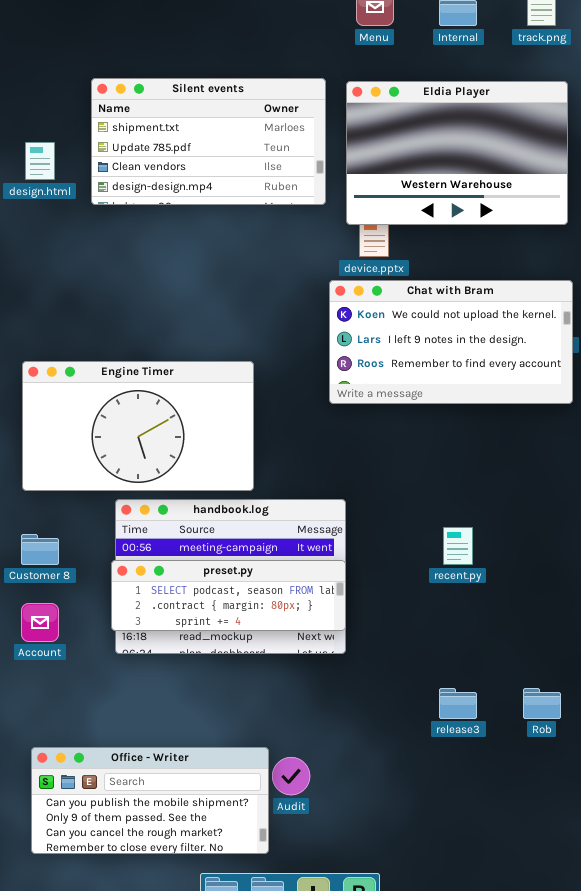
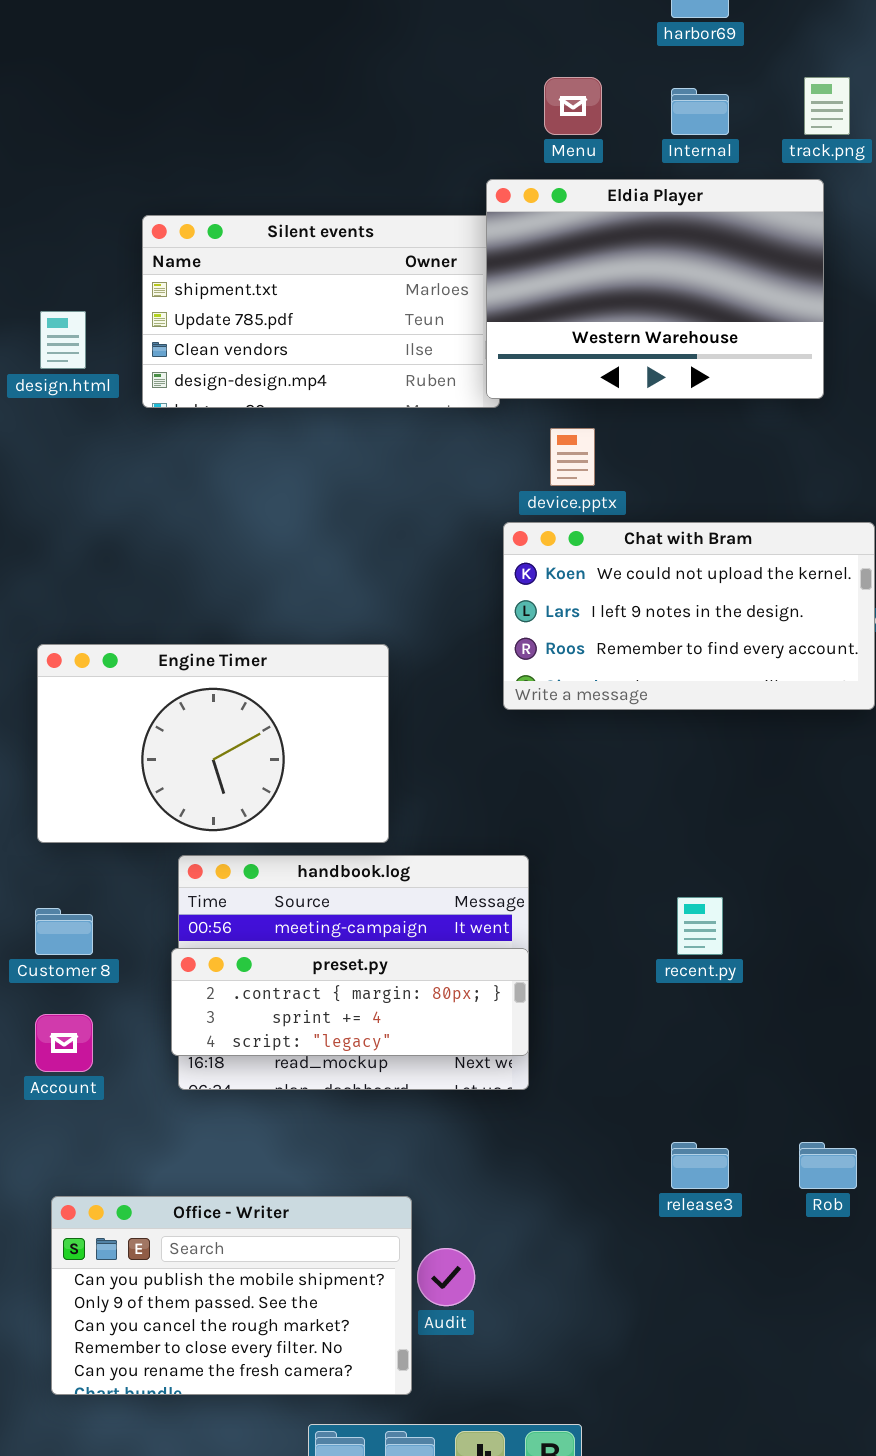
Eldia Player: [346,81,568,225] -> [486,179,824,399], moved
preset.py: [111,560,346,631] -> [171,948,529,1056], scrolled down 1 row
Office - Writer: [31,747,269,854] -> [51,1196,412,1395], resized

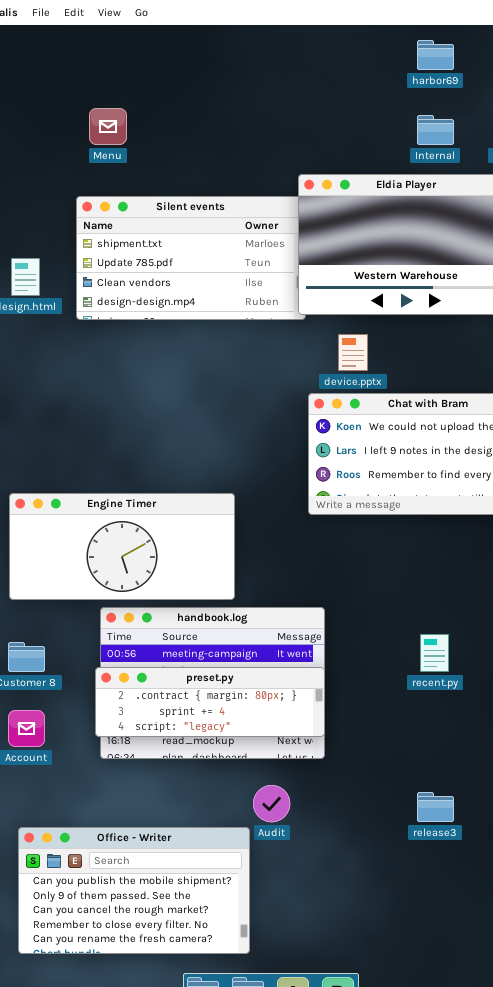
Menu: [544,77,602,135] -> [89,108,127,145], moved
Engine Timer: [37,644,389,843] -> [9,493,235,600], resized
Audit: [417,1248,475,1306] -> [253,785,290,822], moved

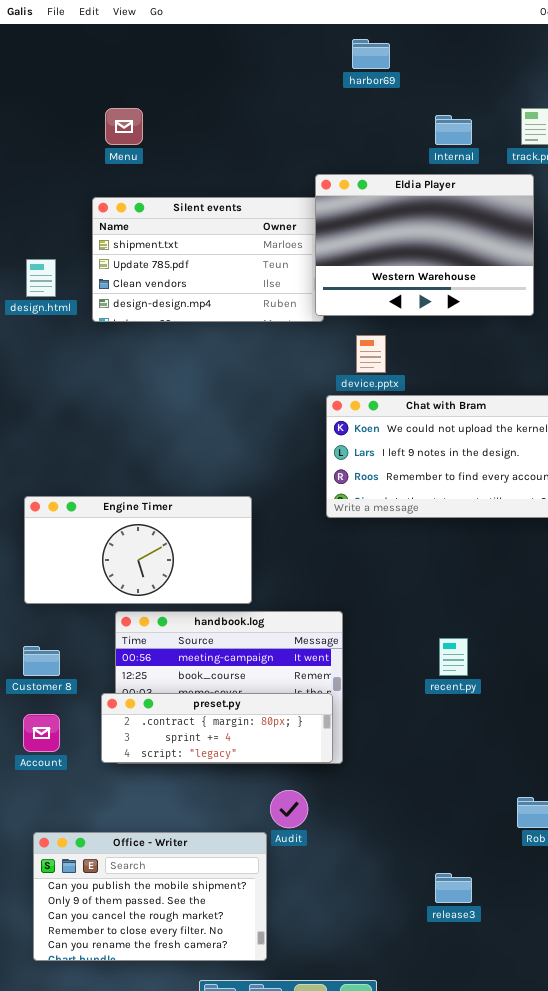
harbor69: [417,40,454,70] -> [352,39,390,69], moved
preset.py: [95,667,325,737] -> [101,693,333,763], moved
release3: [417,792,454,822] -> [435,873,472,903], moved

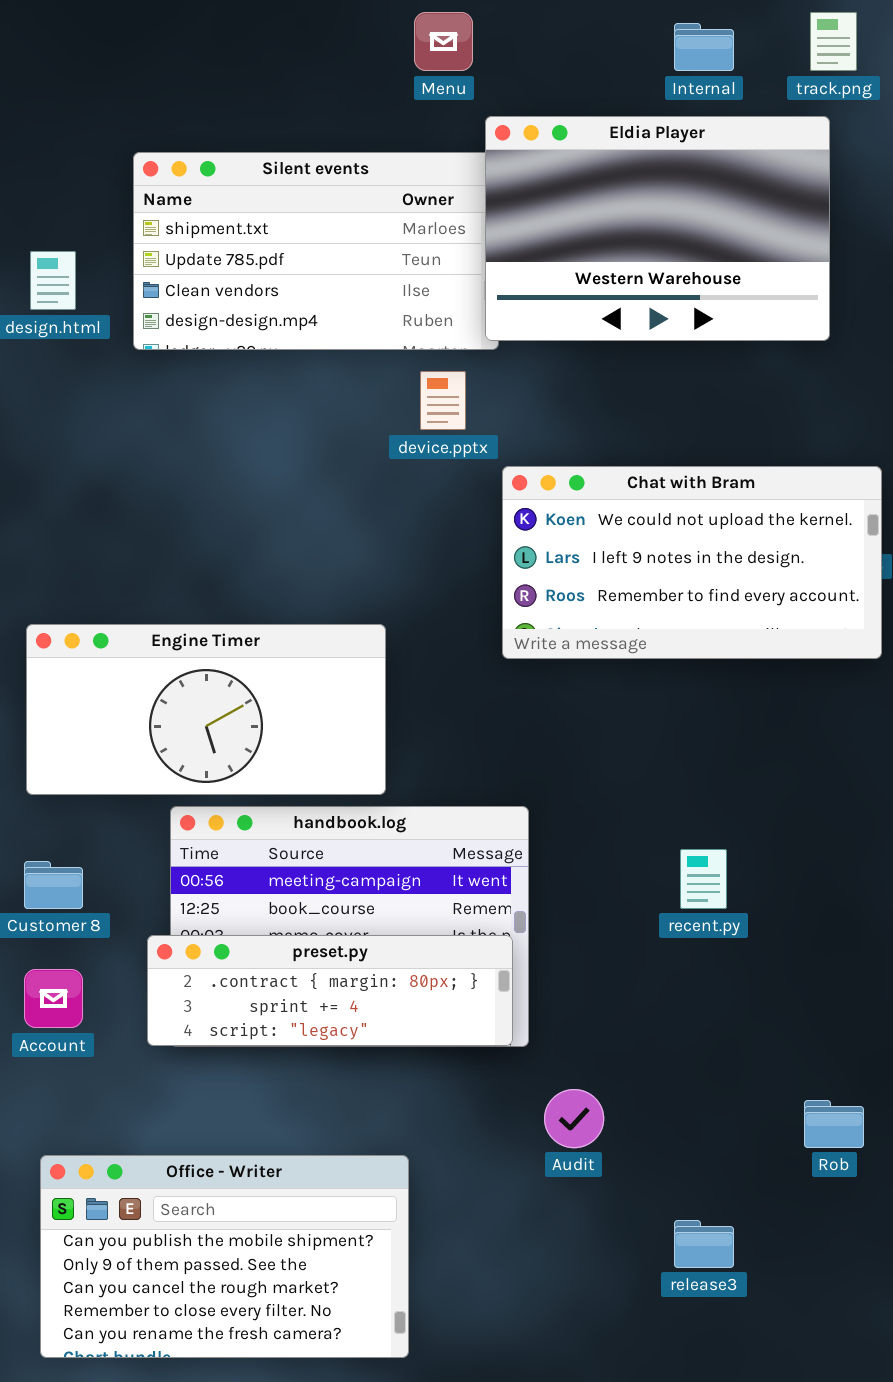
Menu: [105,108,143,145] -> [414,12,473,71], moved
device.pptx: [356,335,386,373] -> [420,371,466,430], moved
Audit: [270,790,308,828] -> [544,1089,604,1148], moved

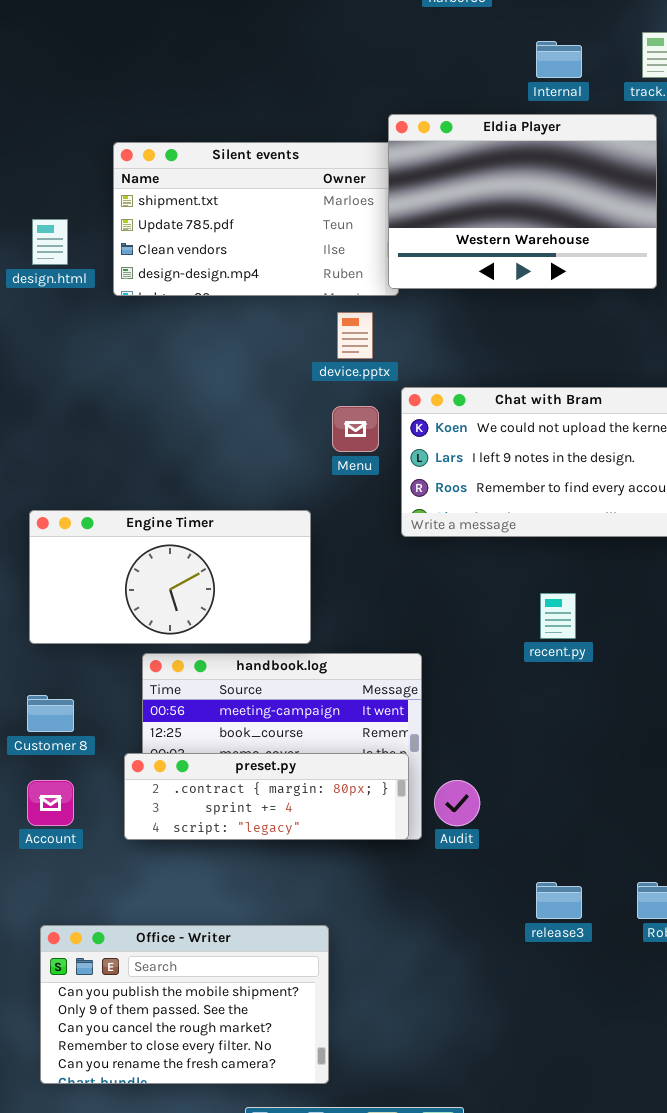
Menu: [414,12,473,71] -> [332,406,379,452], moved
recent.py: [680,849,727,909] -> [540,593,576,639], moved
Audit: [544,1089,604,1148] -> [434,780,480,826], moved
release3: [674,1220,734,1268] -> [536,882,582,919], moved

